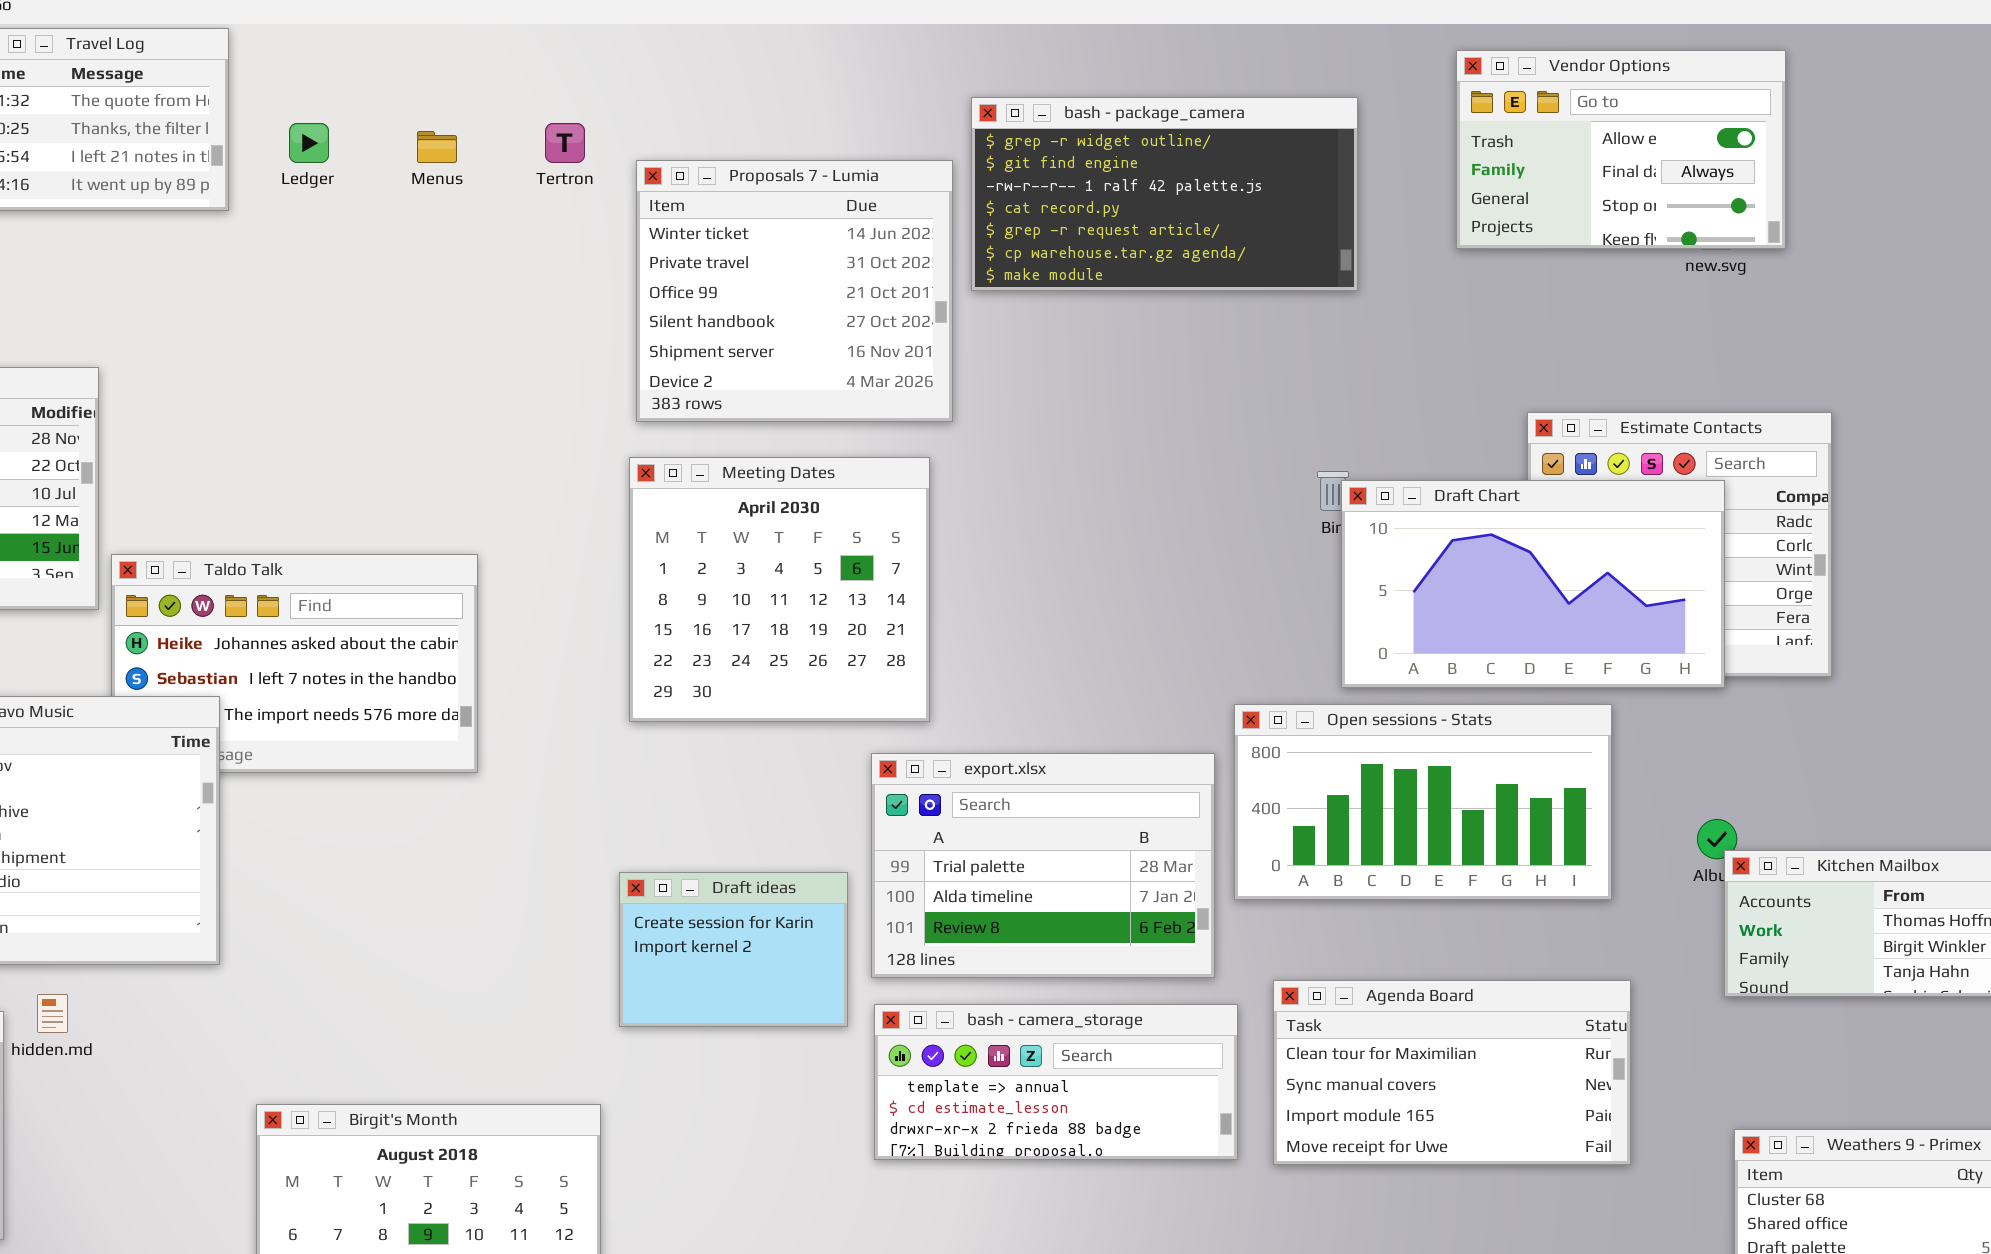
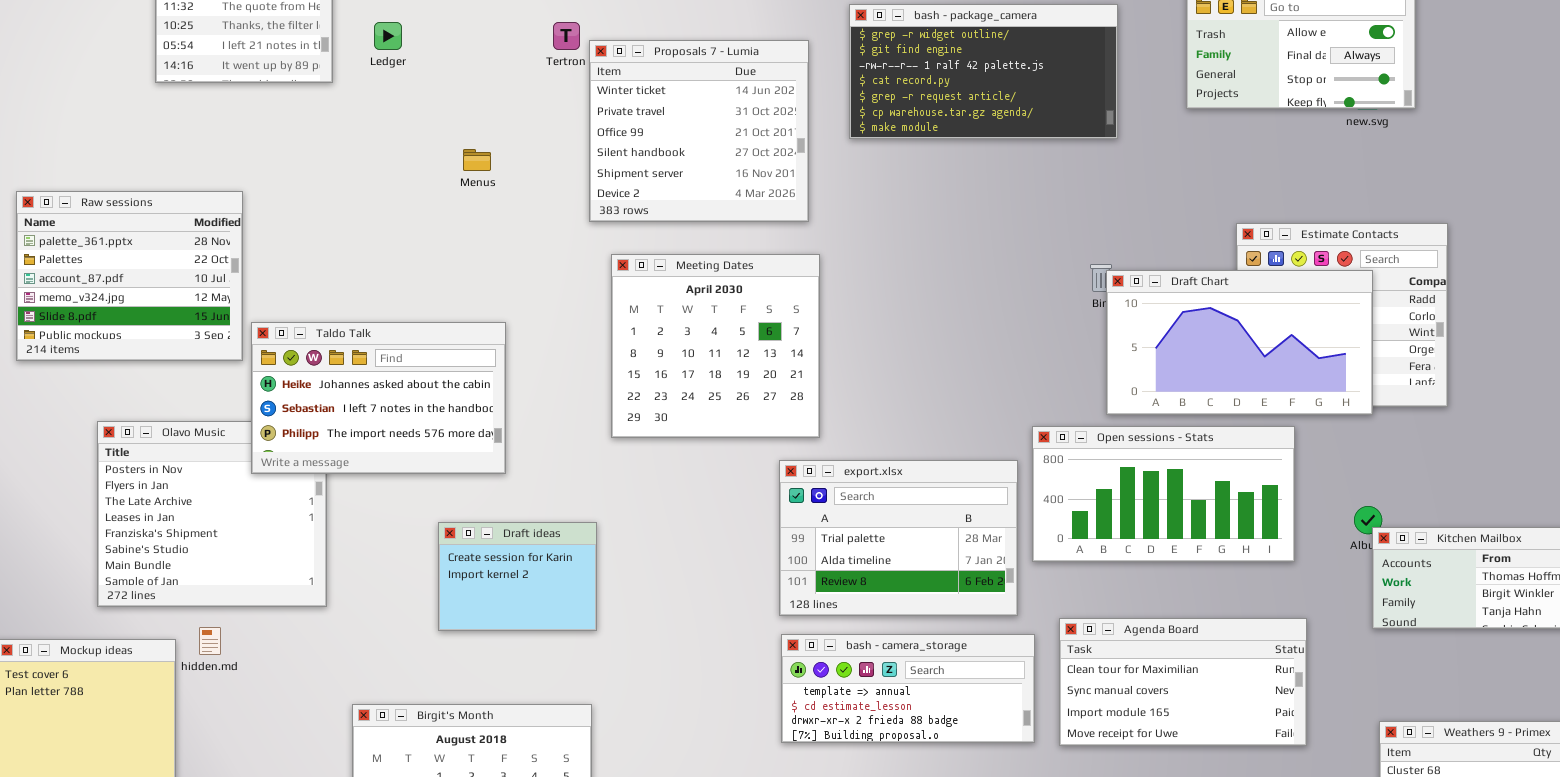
Menus: [417,131,457,163] -> [463,149,491,171], moved
Proposals 7 - Lumia: [636,160,953,422] -> [589,40,809,222], moved
Taldo Talk: [111,554,478,773] -> [251,322,506,474], raised
Draft ideas: [619,872,848,1027] -> [438,522,597,631], moved

